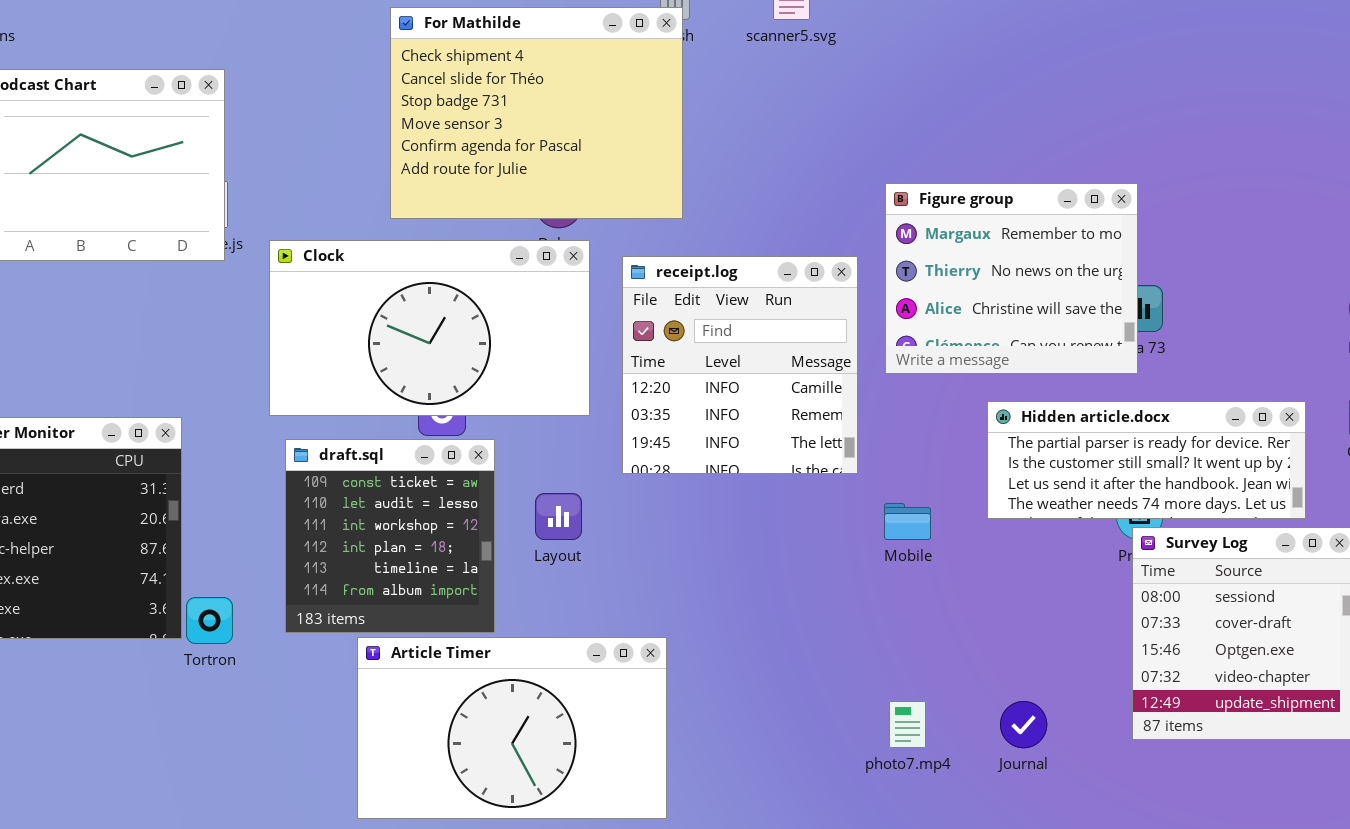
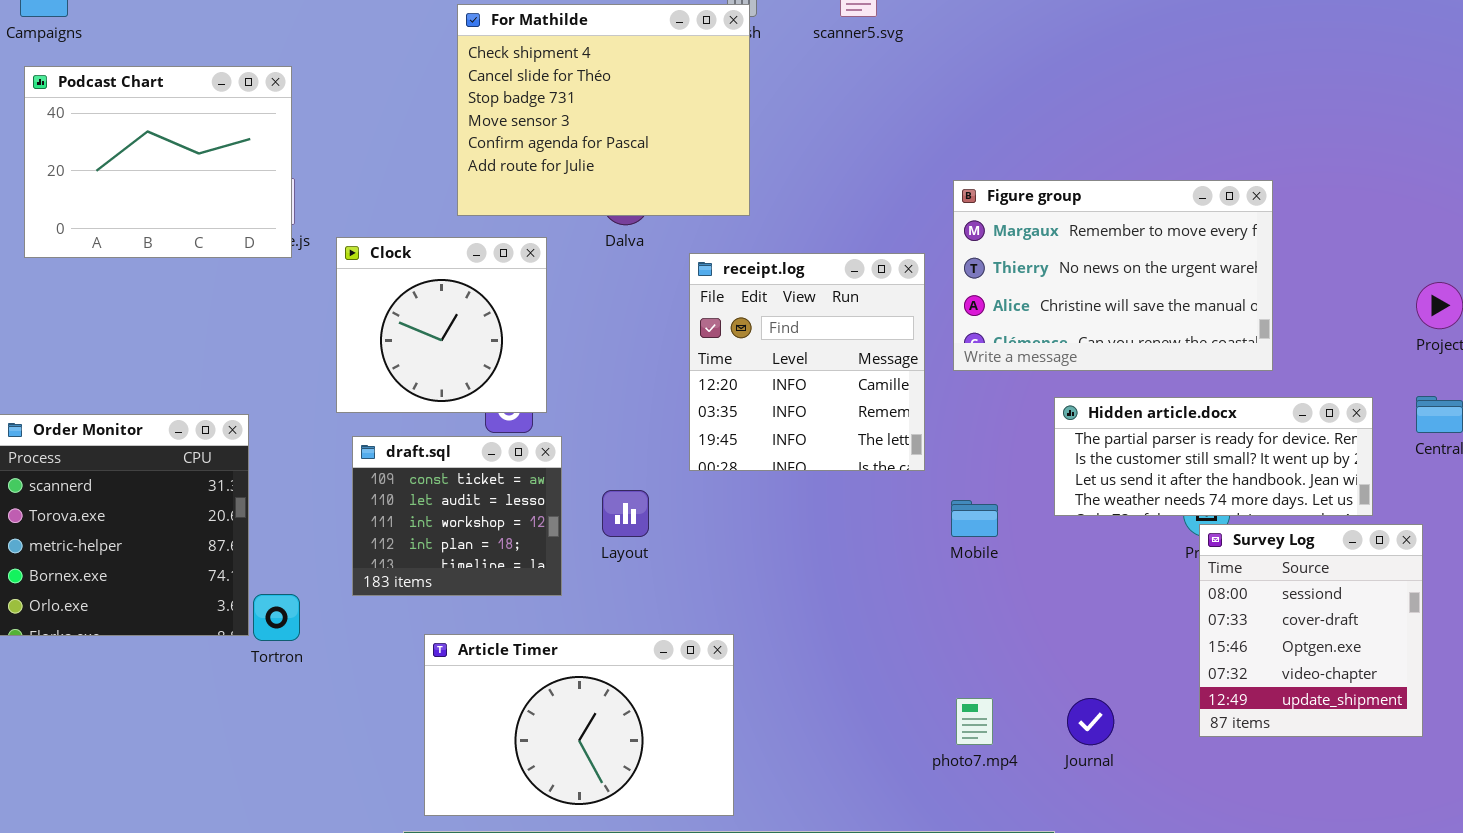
Figure group: [885,183,1138,374] -> [953,180,1273,371], resized
Clock: [269,240,590,416] -> [336,237,547,413], resized
draft.sql: [285,439,495,633] -> [352,436,562,596], resized

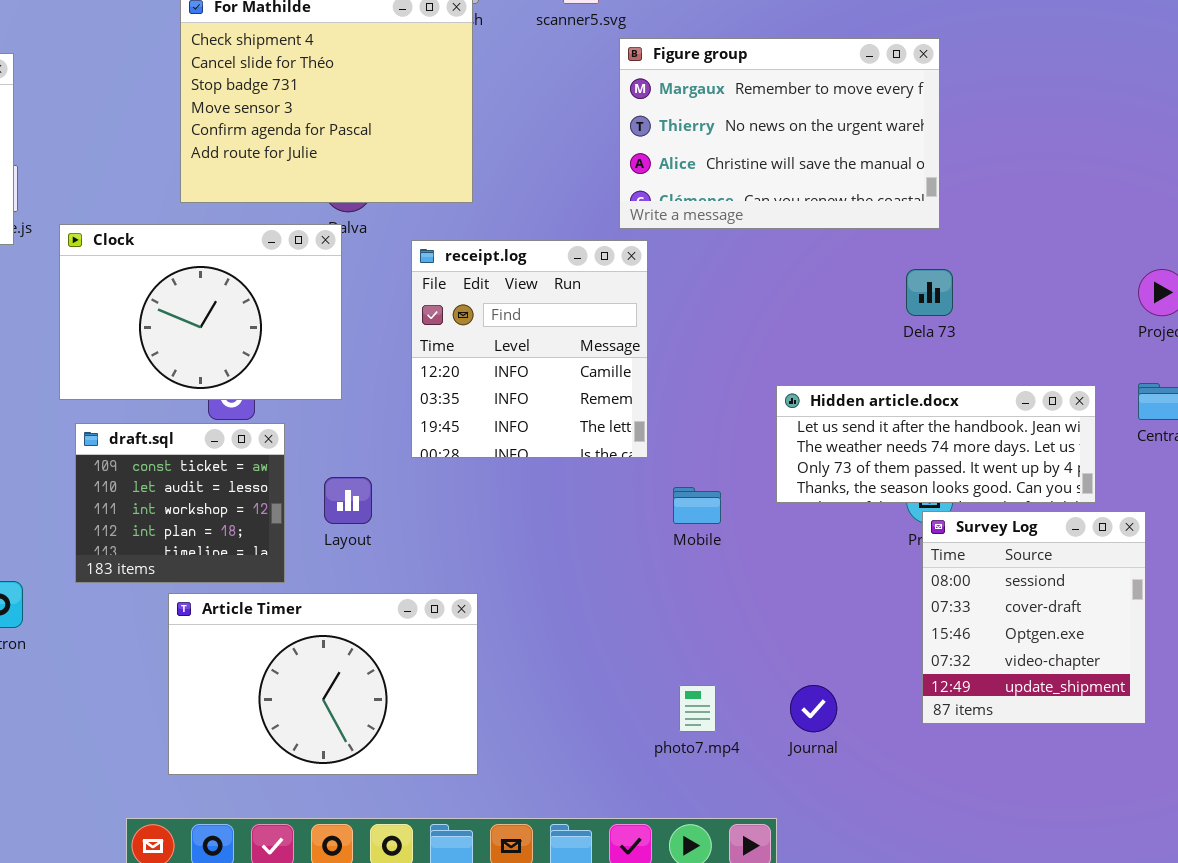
Figure group: [953,180,1273,371] -> [619,38,940,229], moved
Clock: [336,237,547,413] -> [59,224,342,400], resized
Hidden article.docx: [1054,397,1373,516] -> [776,385,1096,503], scrolled down 2 rows
Article Timer: [424,634,734,816] -> [168,593,478,775], moved

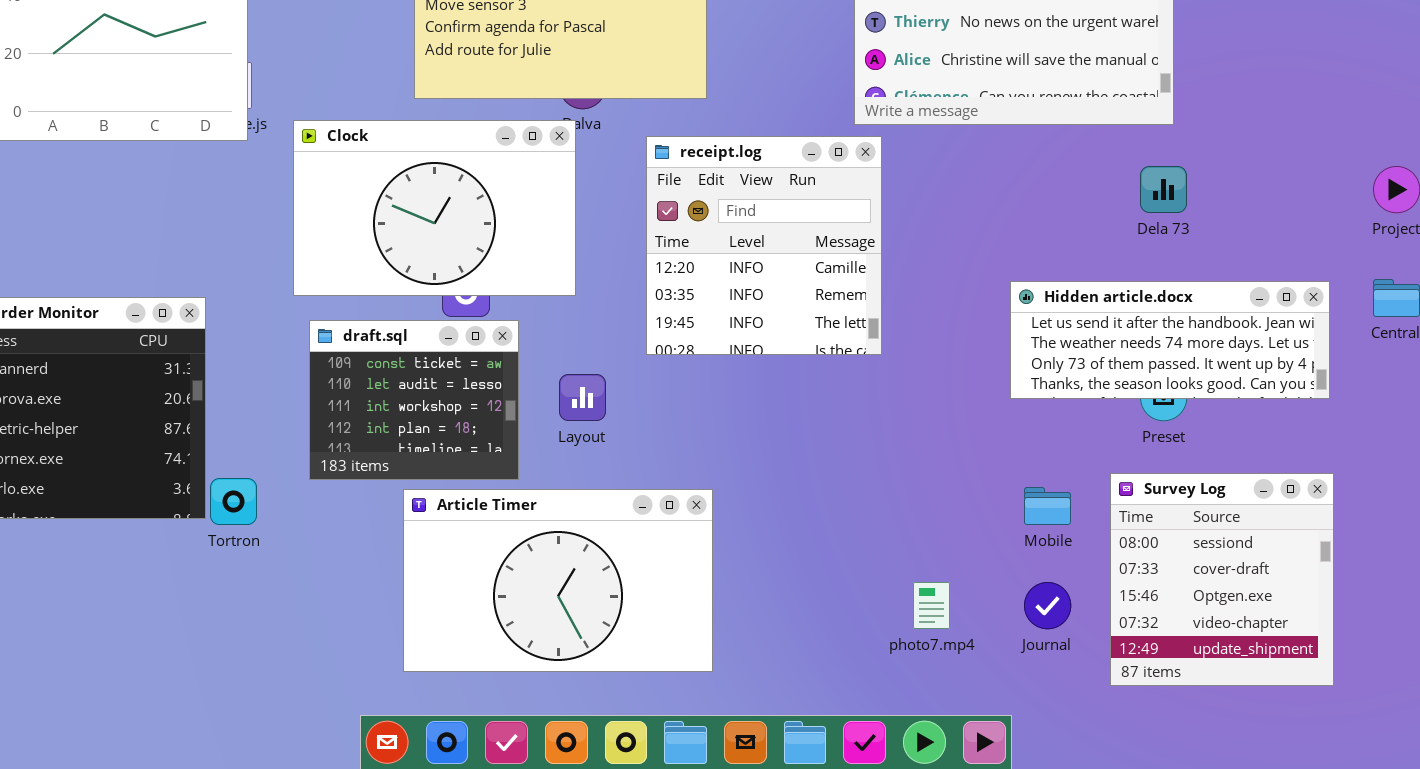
Mobile: [673,487,721,524] -> [1024,487,1071,525], moved
Survey Log: [922,511,1146,724] -> [1110,473,1334,686], moved

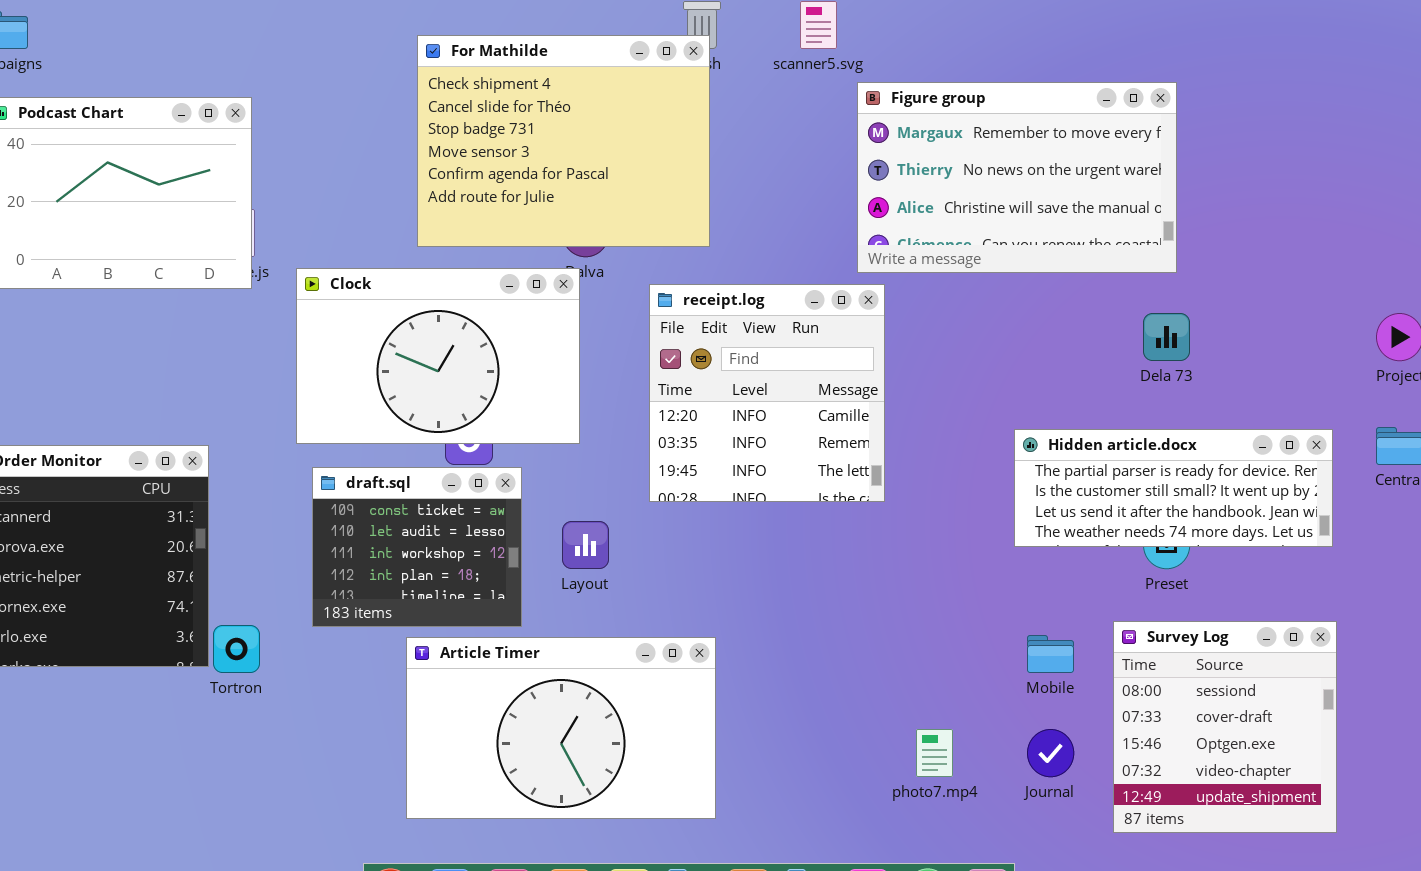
Hidden article.docx: [1010,281,1330,399] -> [1014,429,1333,547], scrolled up 2 rows

